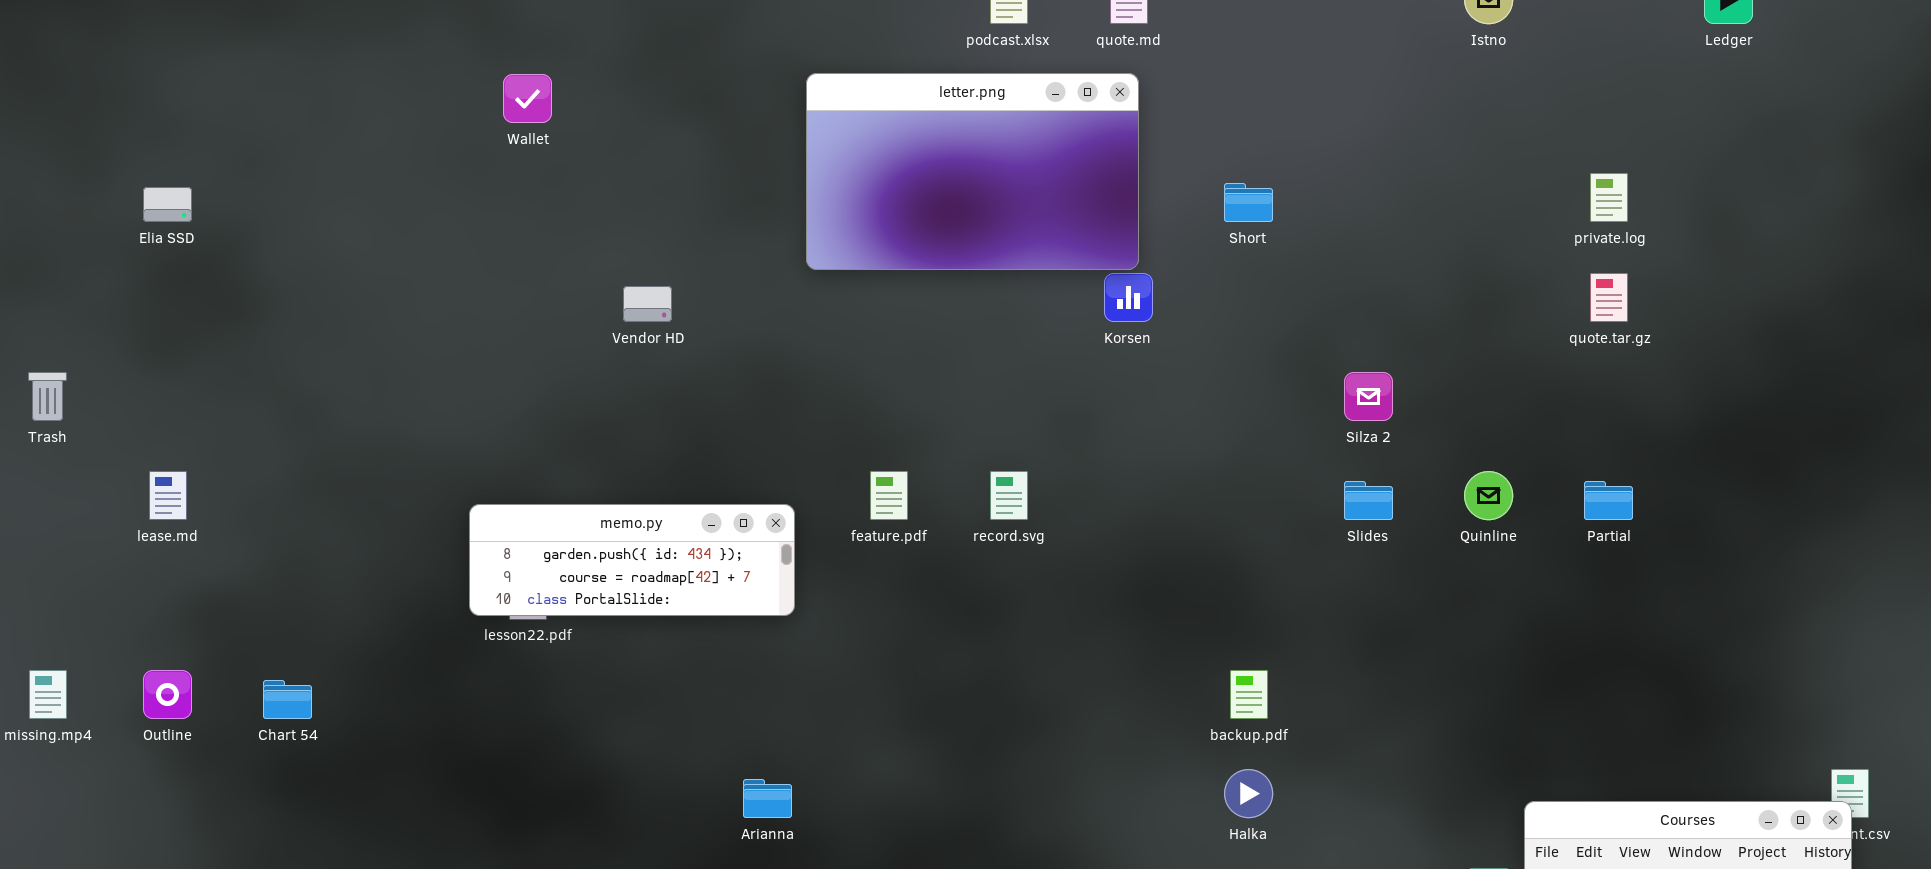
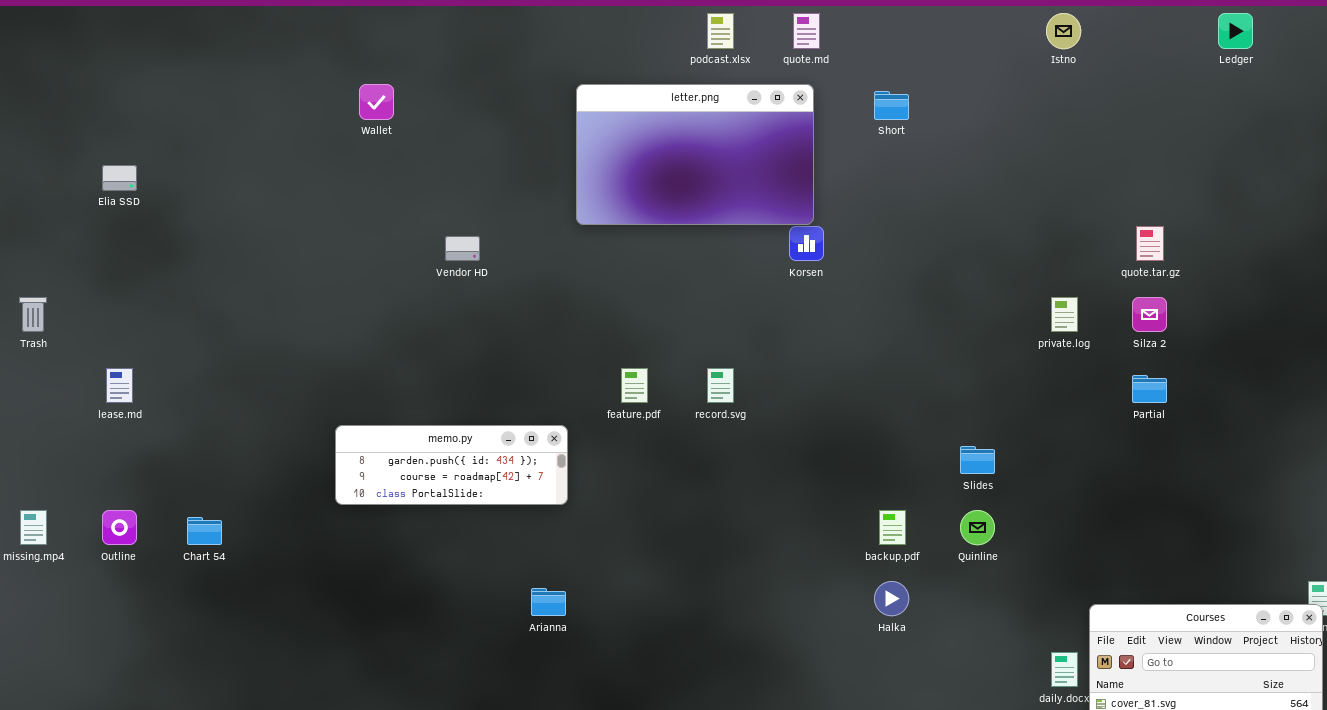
private.log: [1590,173,1628,222] -> [1051,297,1078,332], moved
Short: [1224,183,1273,222] -> [874,91,909,120], moved
Silza 2: [1344,372,1393,421] -> [1132,297,1167,332], moved
Quinline: [1464,471,1513,520] -> [960,510,995,545], moved
Slides: [1344,481,1393,520] -> [960,446,995,474], moved
memo.py: [469,504,795,616] -> [335,425,568,505], moved

